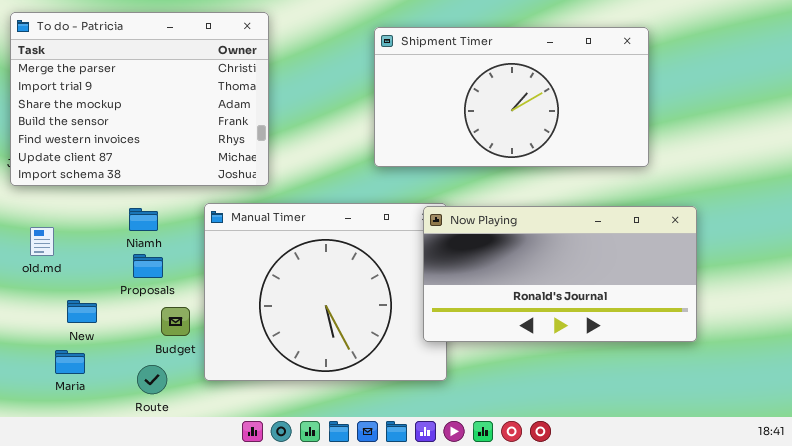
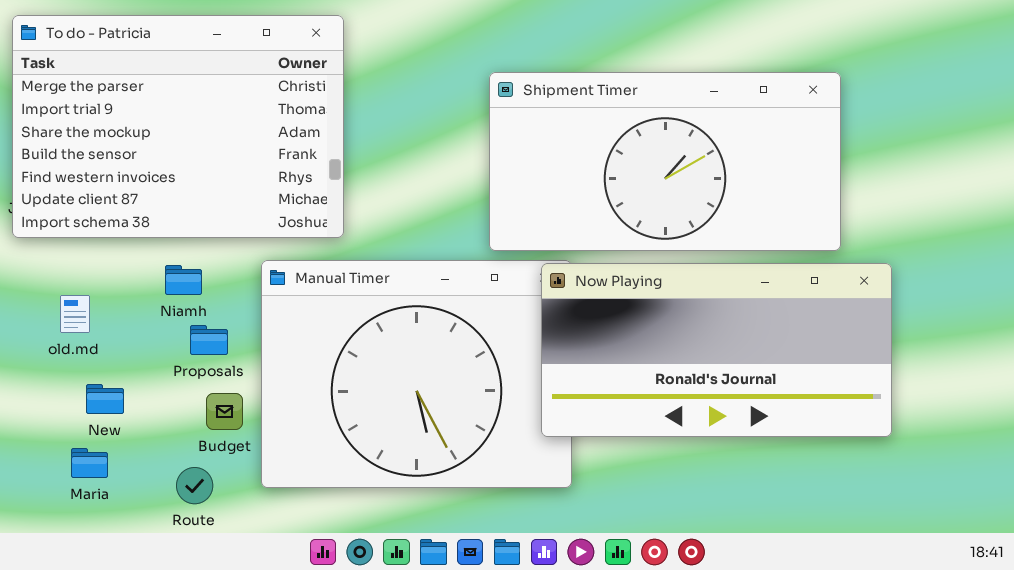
Shipment Timer: [374,27,649,167] -> [489,72,841,251], moved
old.md: [30,227,54,256] -> [60,295,90,333], moved
Proposals: [133,254,163,278] -> [190,325,228,355], moved

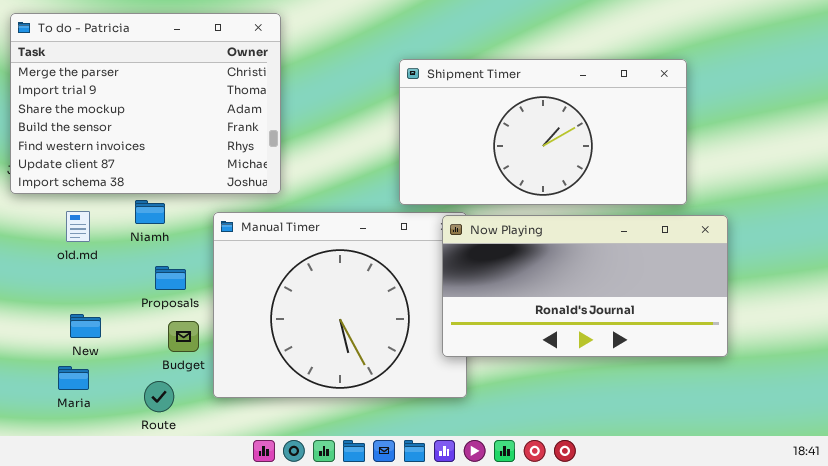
Niamh: [165,265,202,295] -> [135,200,165,224], moved
old.md: [60,295,90,333] -> [66,211,90,242], moved

